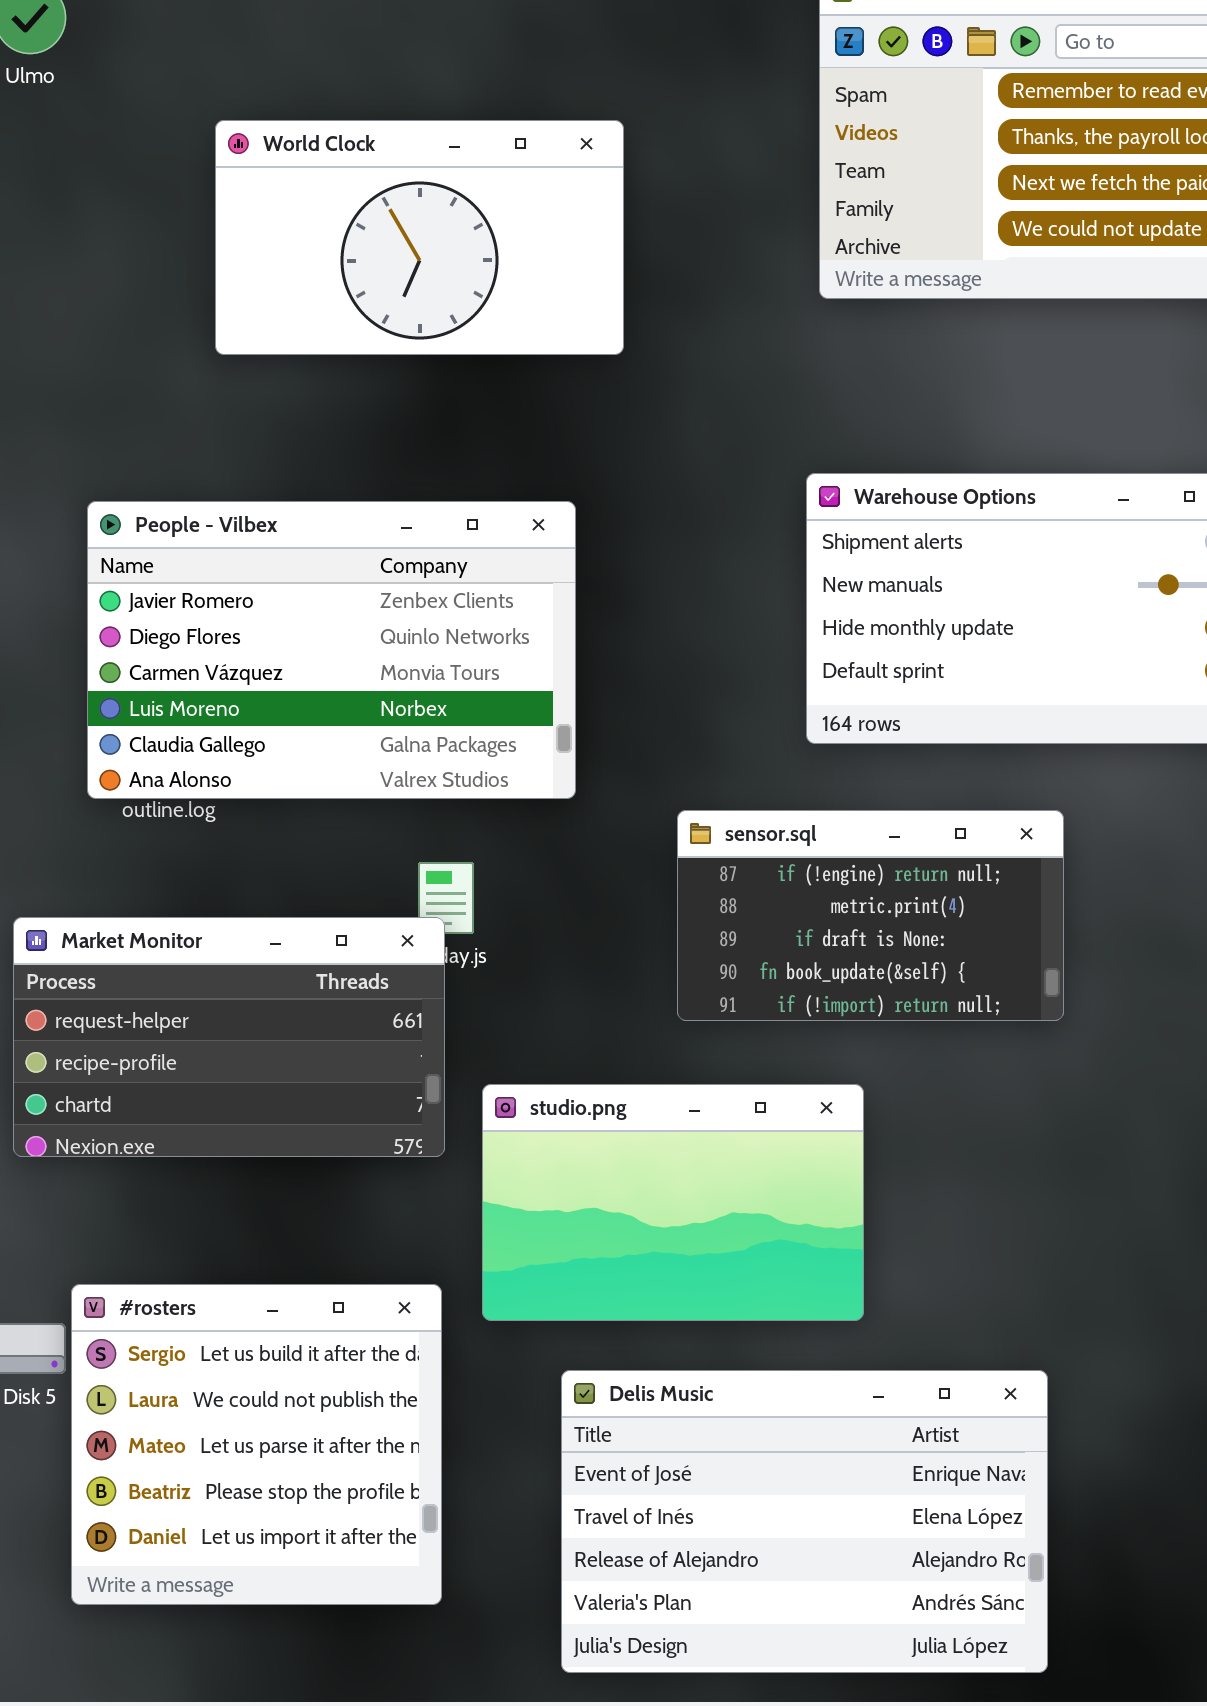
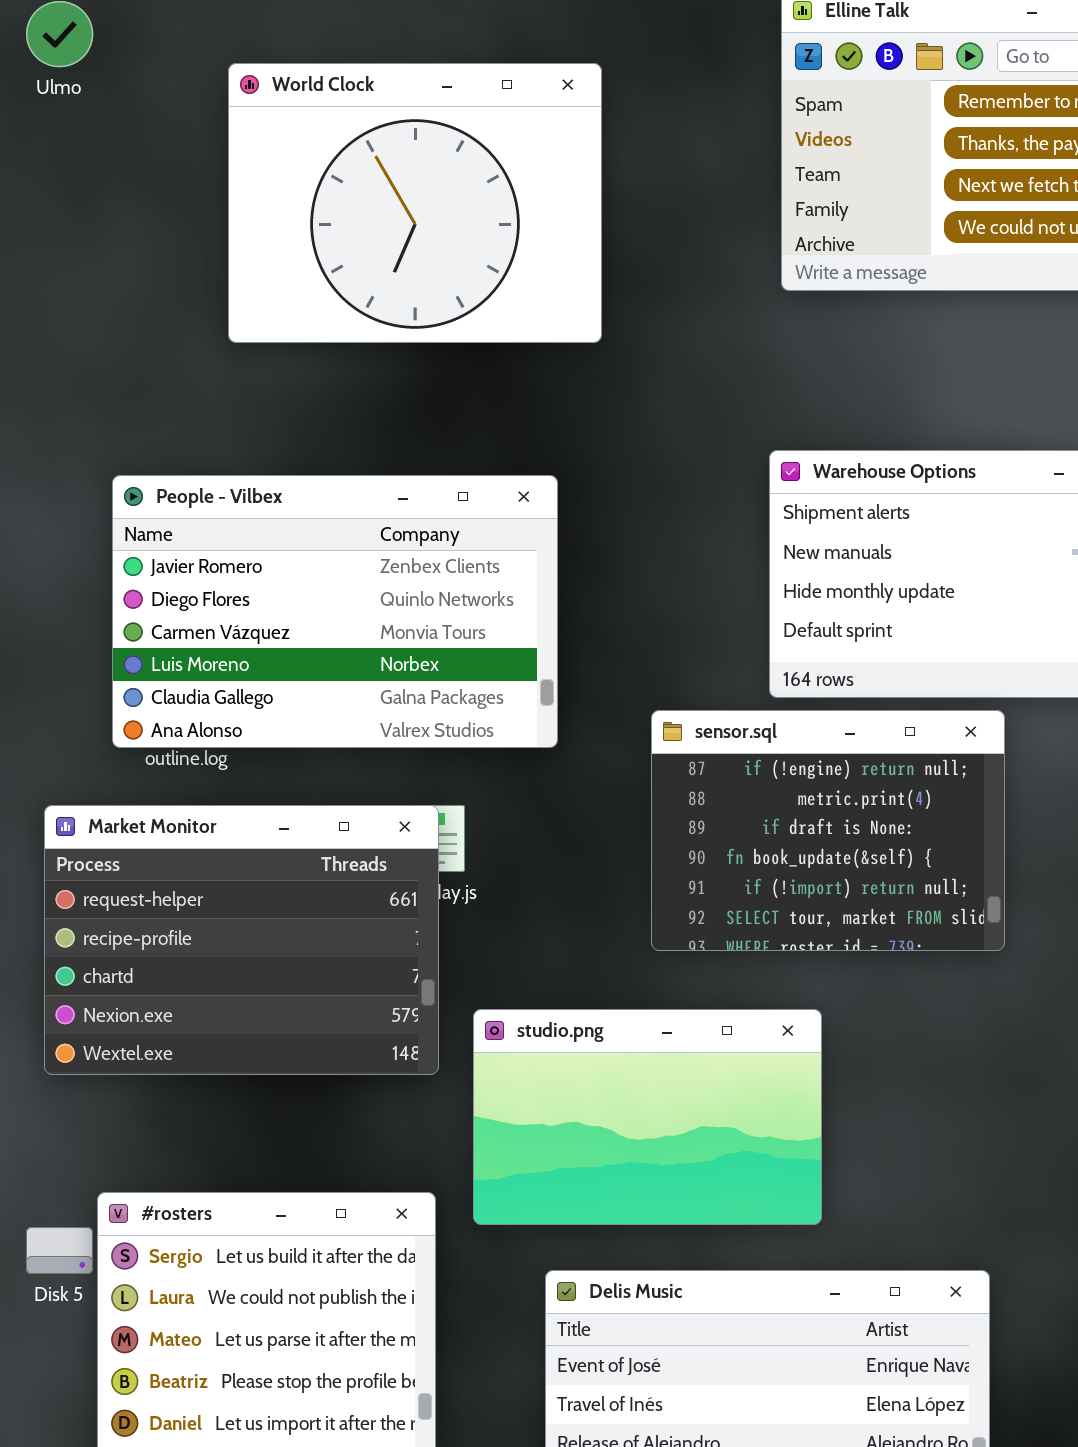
World Clock: [215,120,624,355] -> [228,63,602,343], resized
sensor.sql: [677,810,1064,1021] -> [651,710,1005,951], resized
Market Monitor: [13,917,445,1157] -> [44,805,439,1075], resized

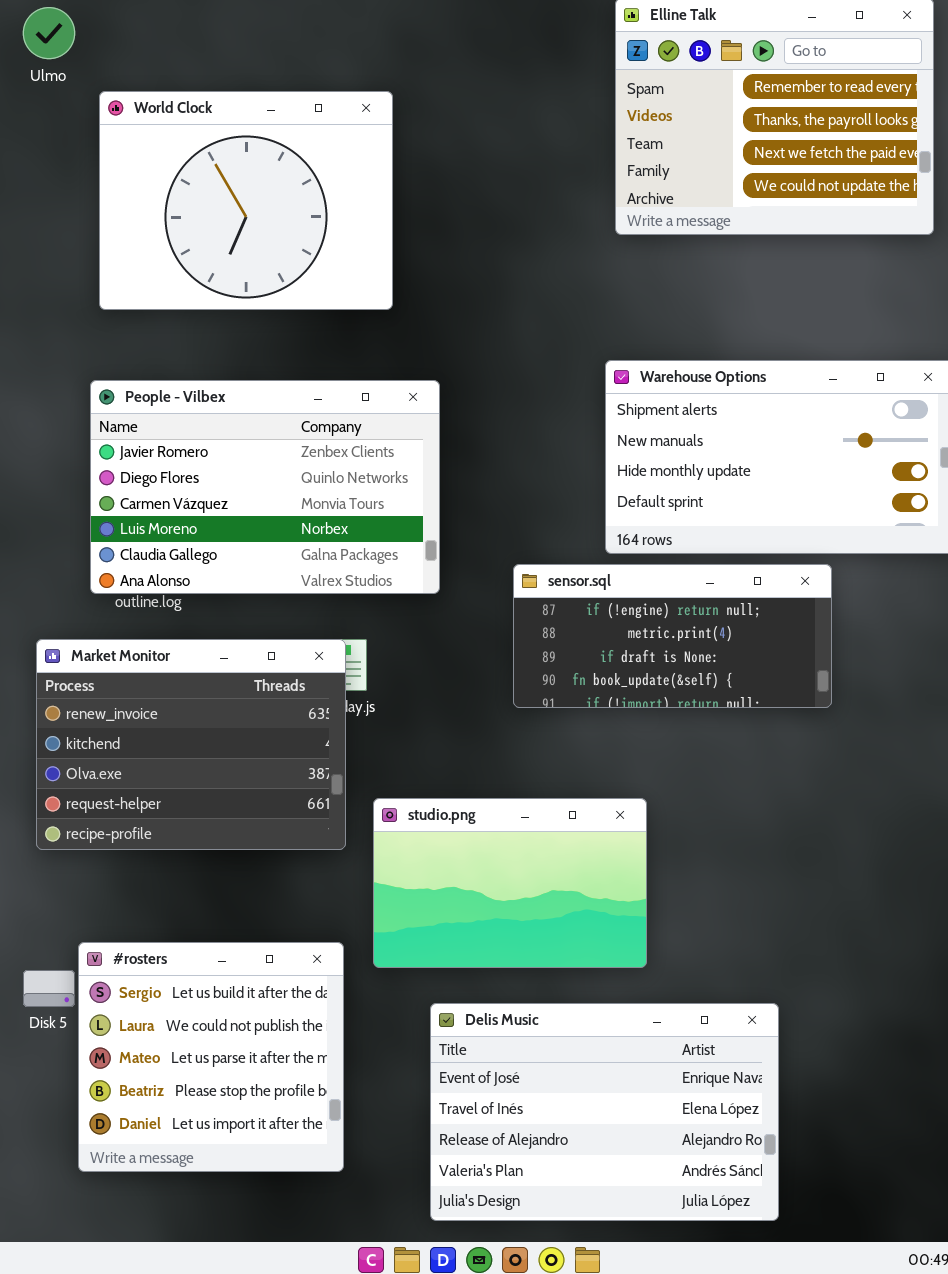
World Clock: [228,63,602,343] -> [99,91,393,310], moved
sensor.sql: [651,710,1005,951] -> [513,564,832,708], resized
Market Monitor: [44,805,439,1075] -> [36,639,346,850], scrolled up 3 rows

